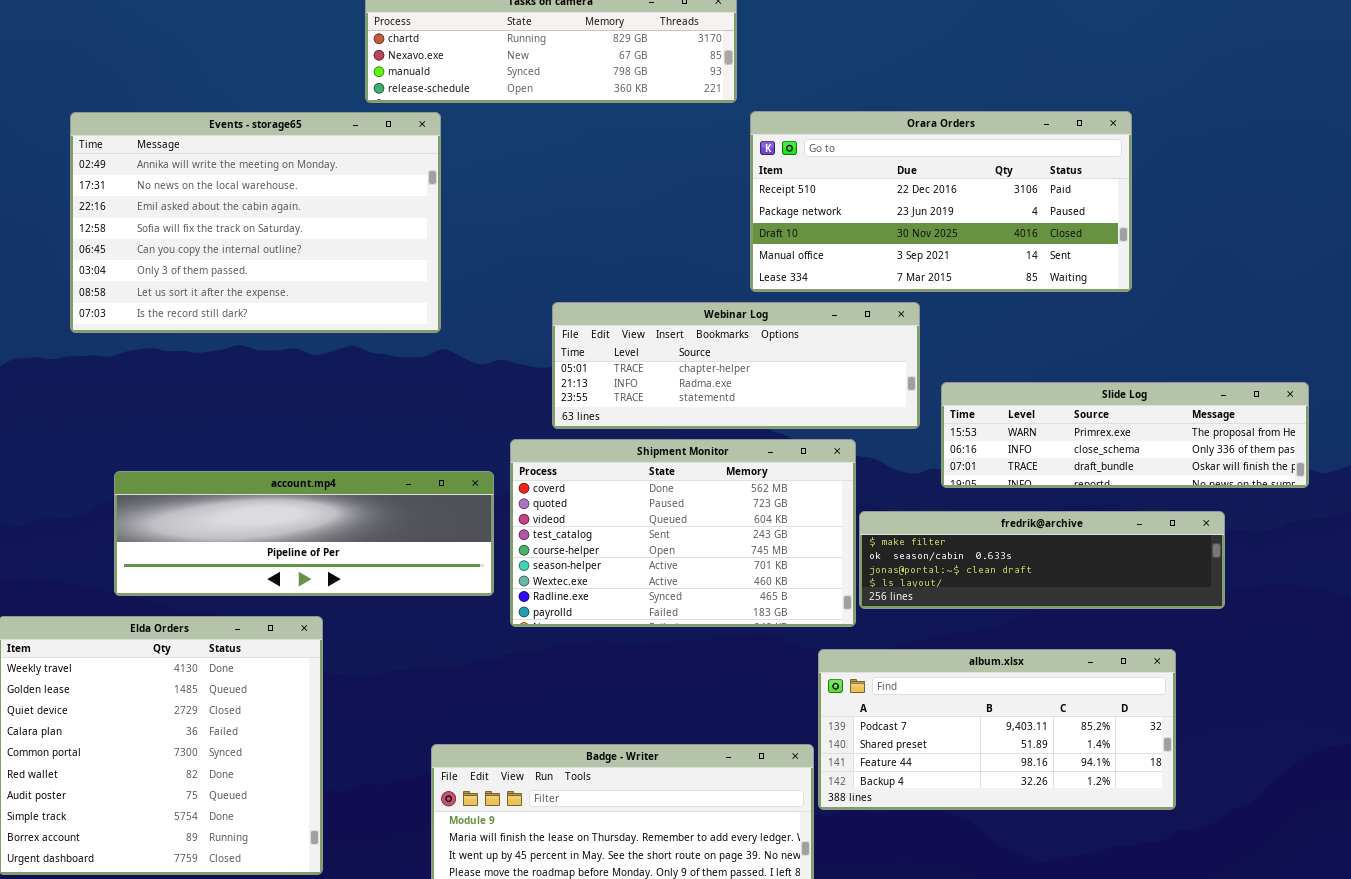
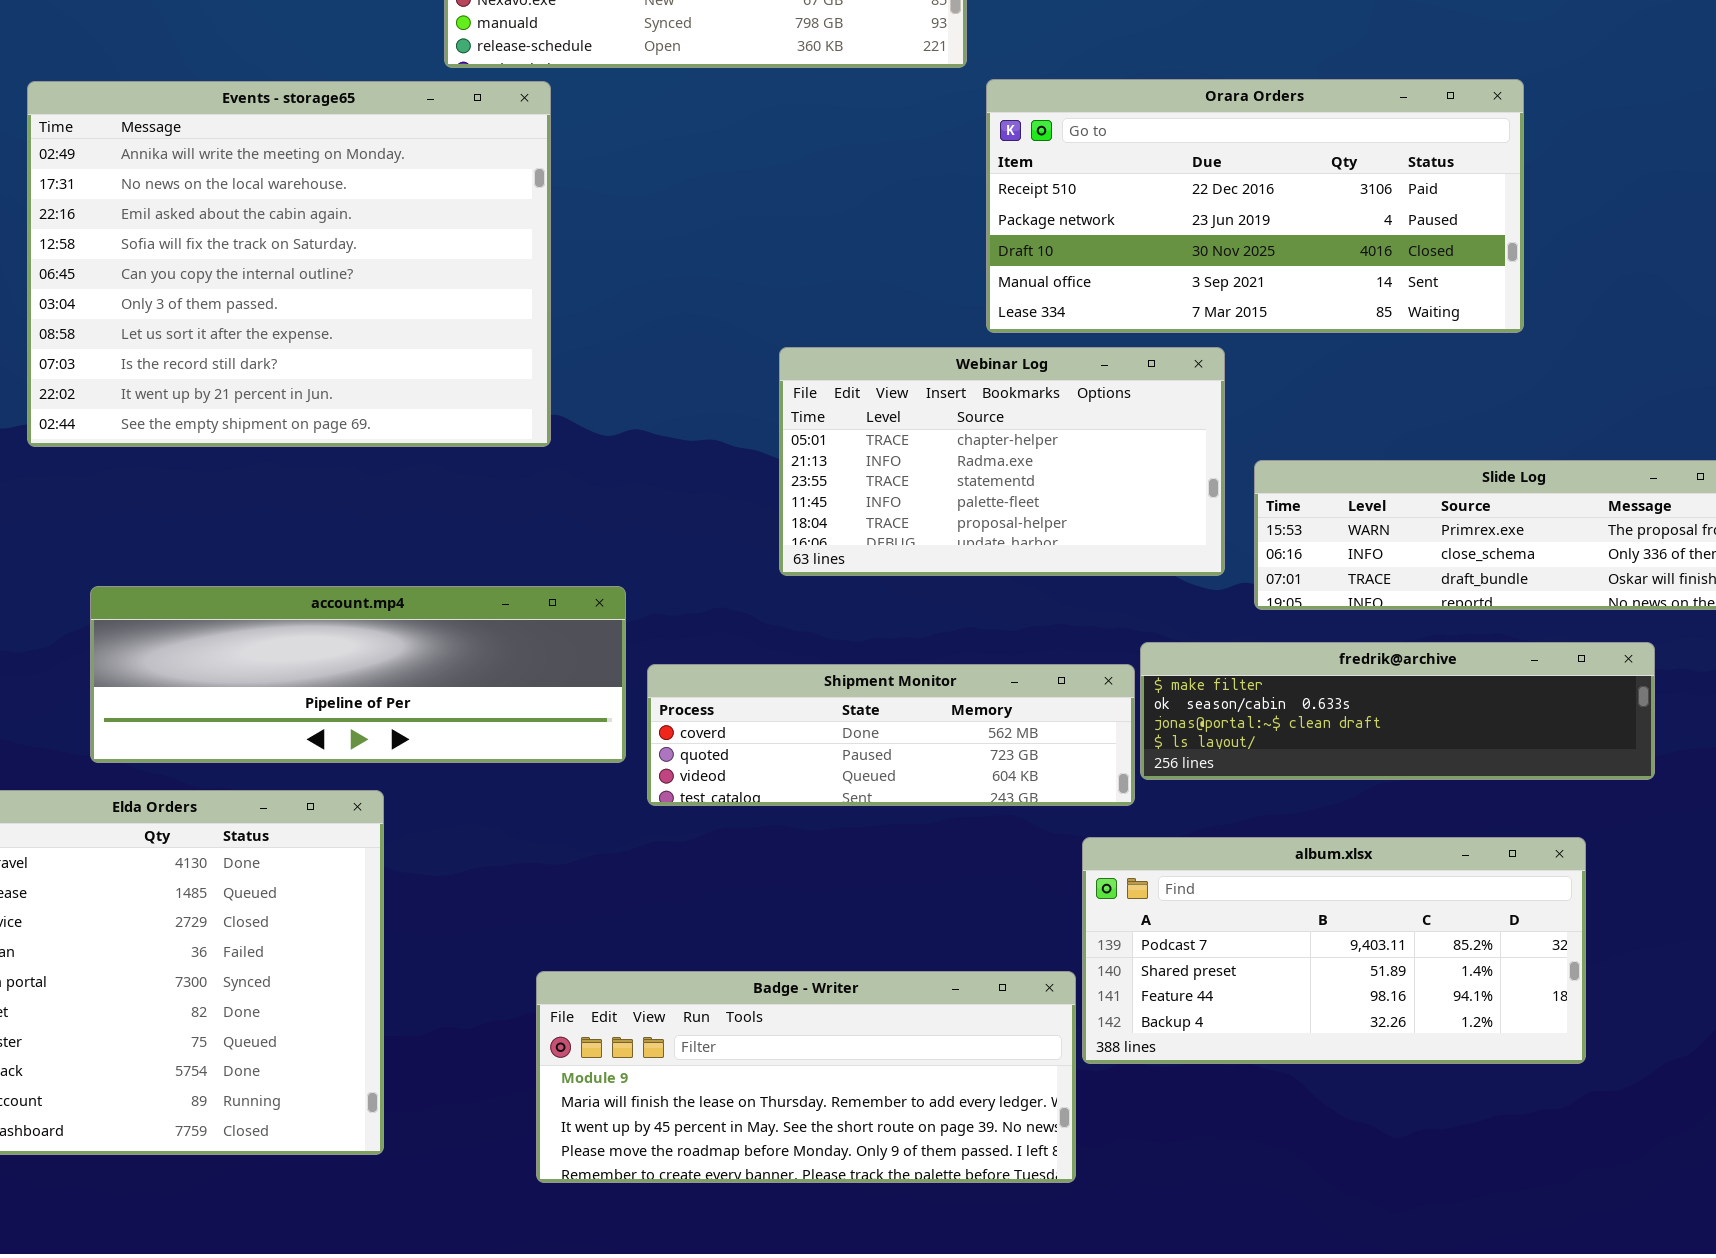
Events - storage65: [70,112,441,333] -> [27,81,551,447], resized
Webinar Log: [552,302,920,429] -> [779,347,1225,576], resized
Shipment Monitor: [510,439,856,627] -> [647,664,1135,806], resized

